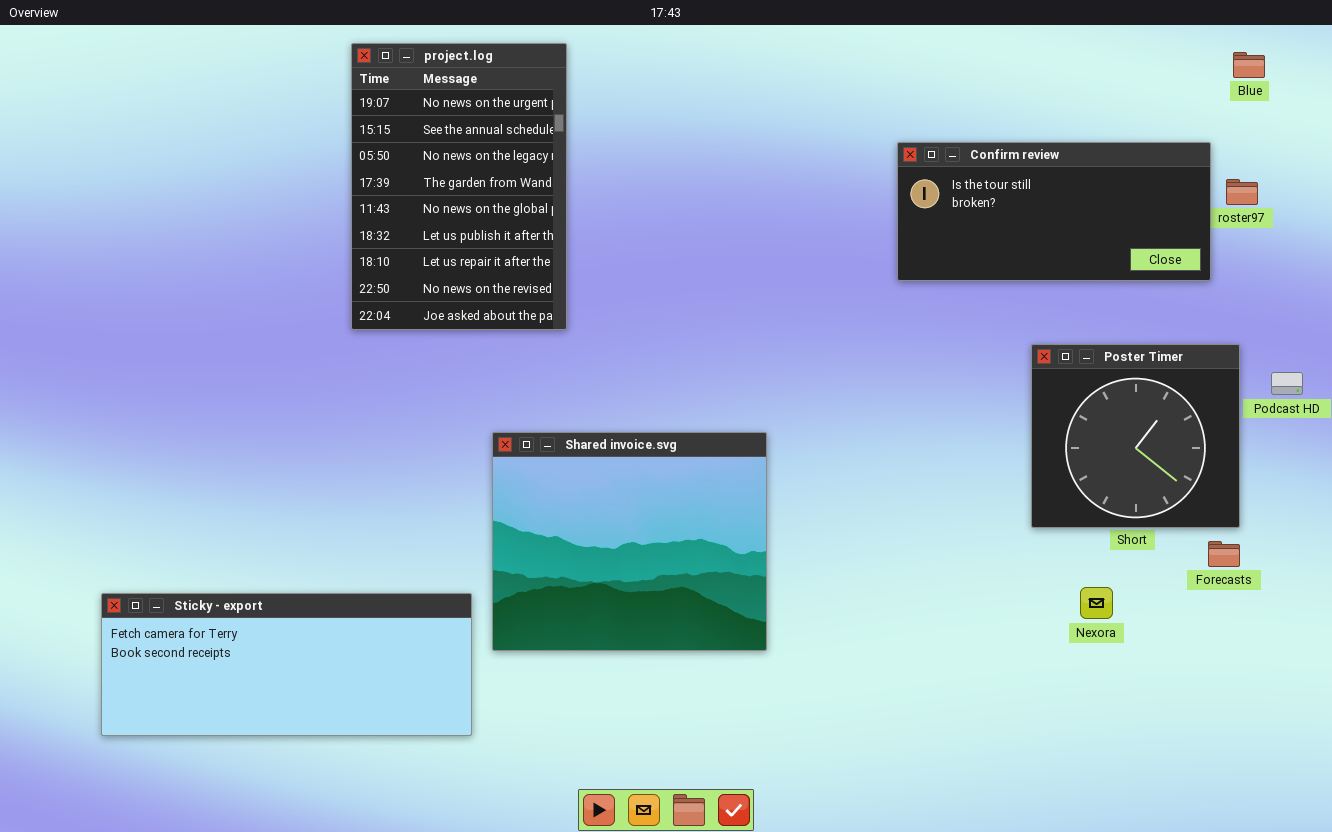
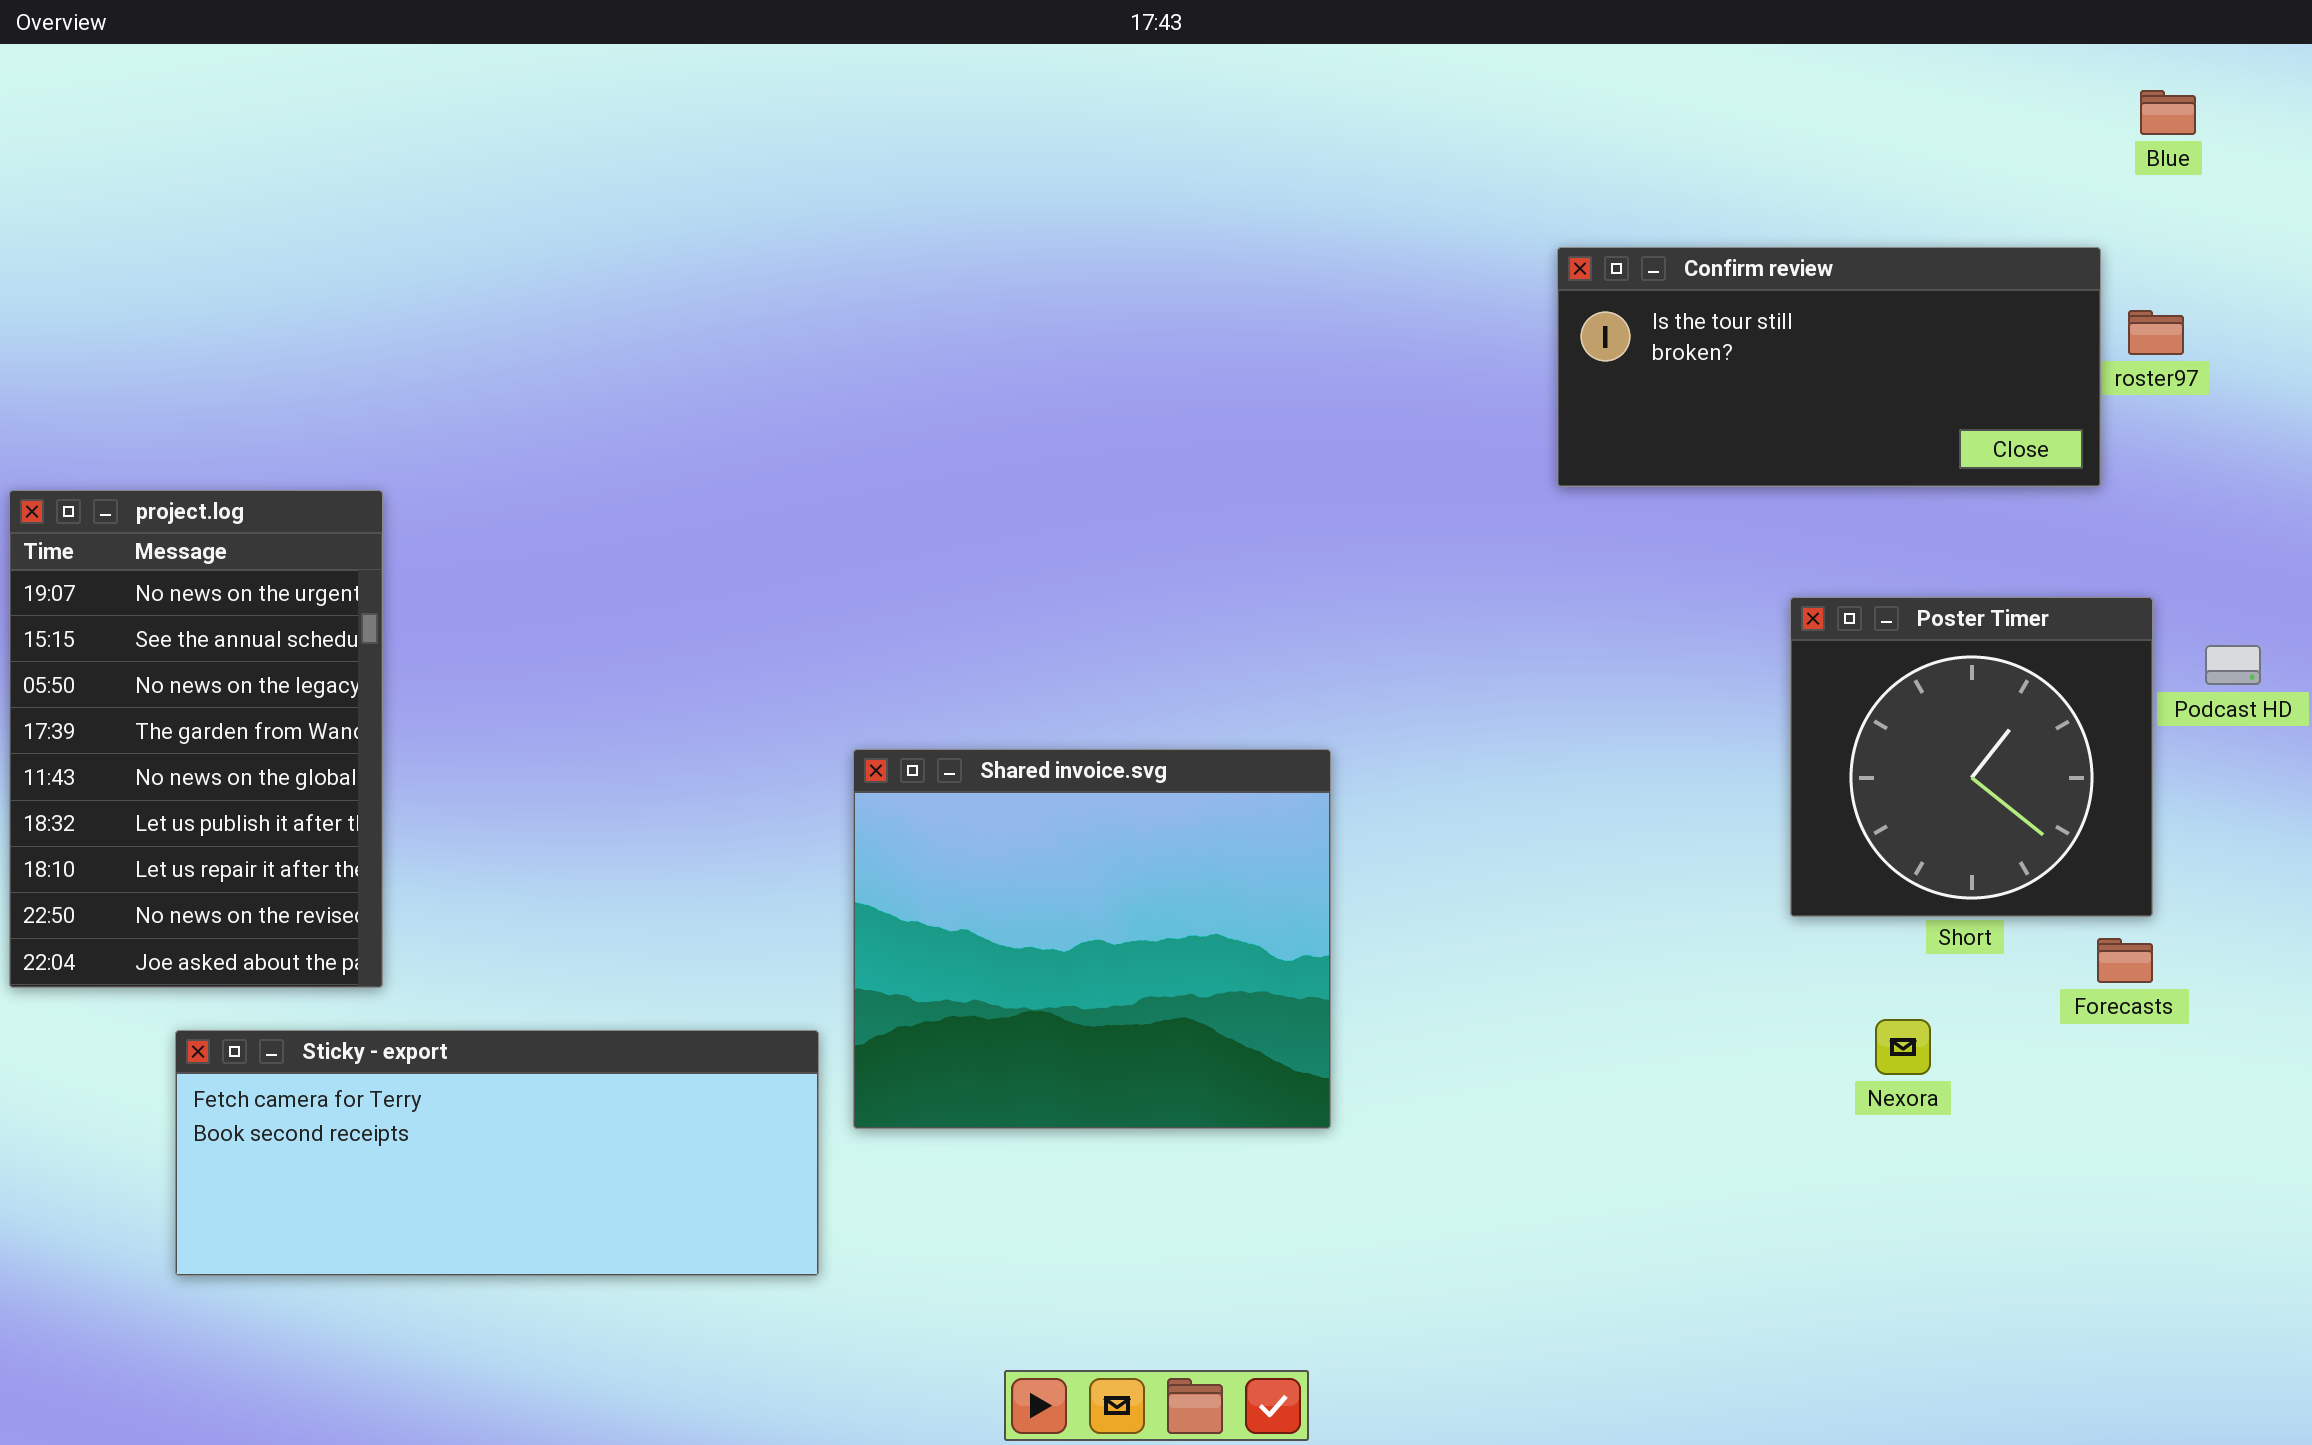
project.log: [351,43,567,330] -> [9,490,383,988], moved

